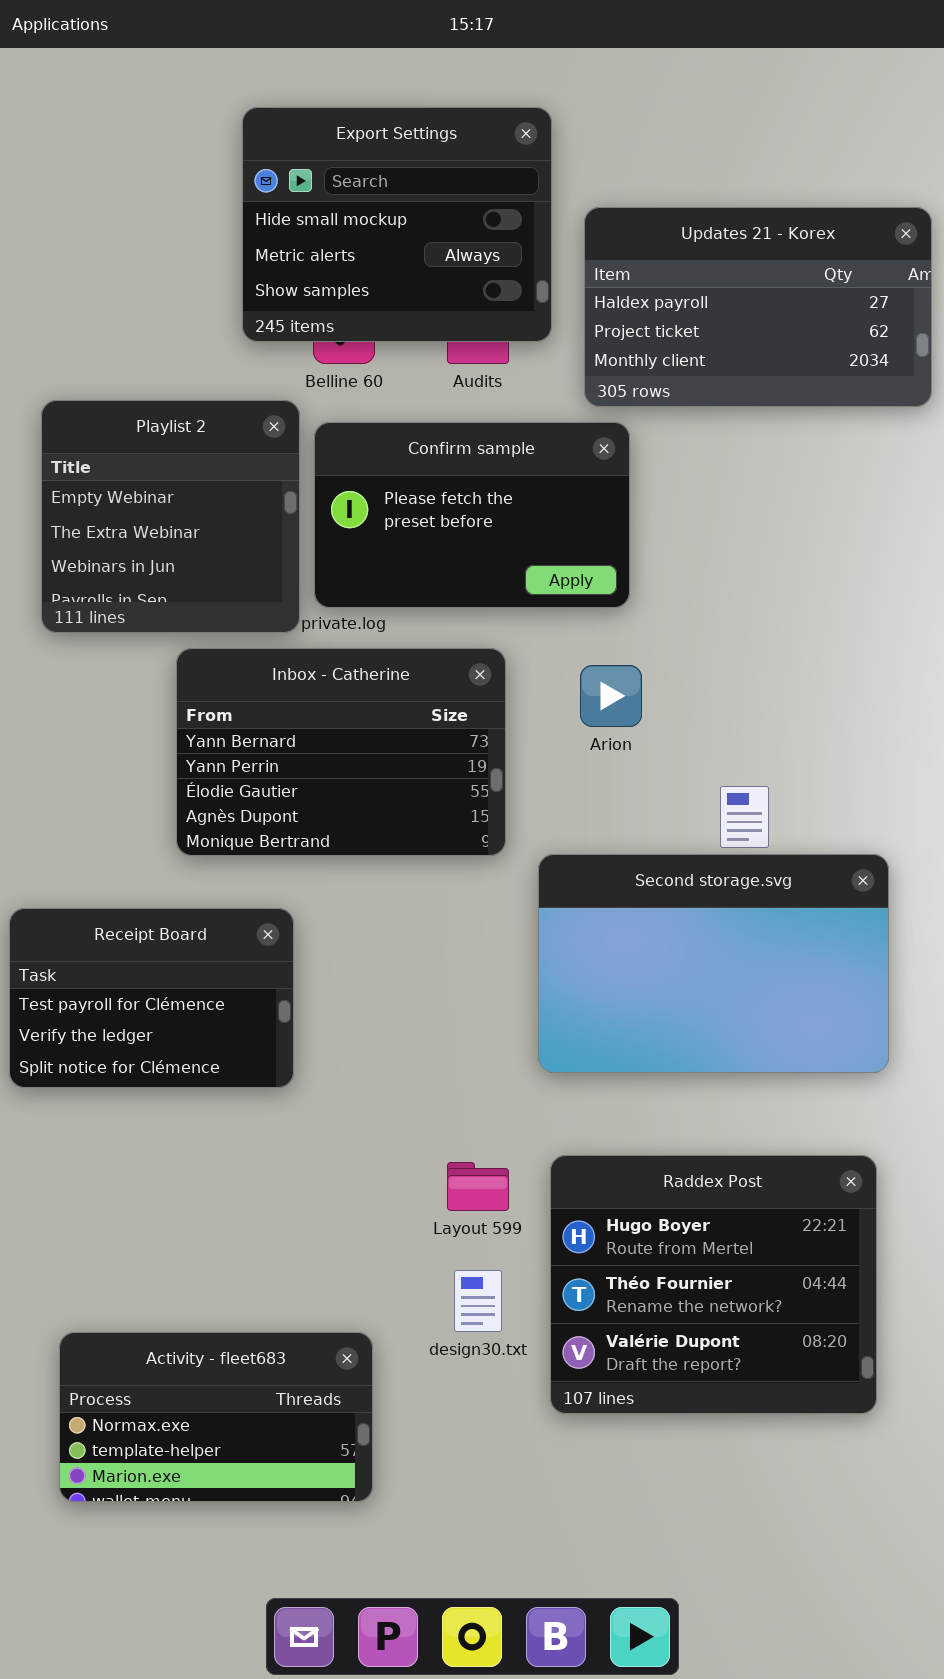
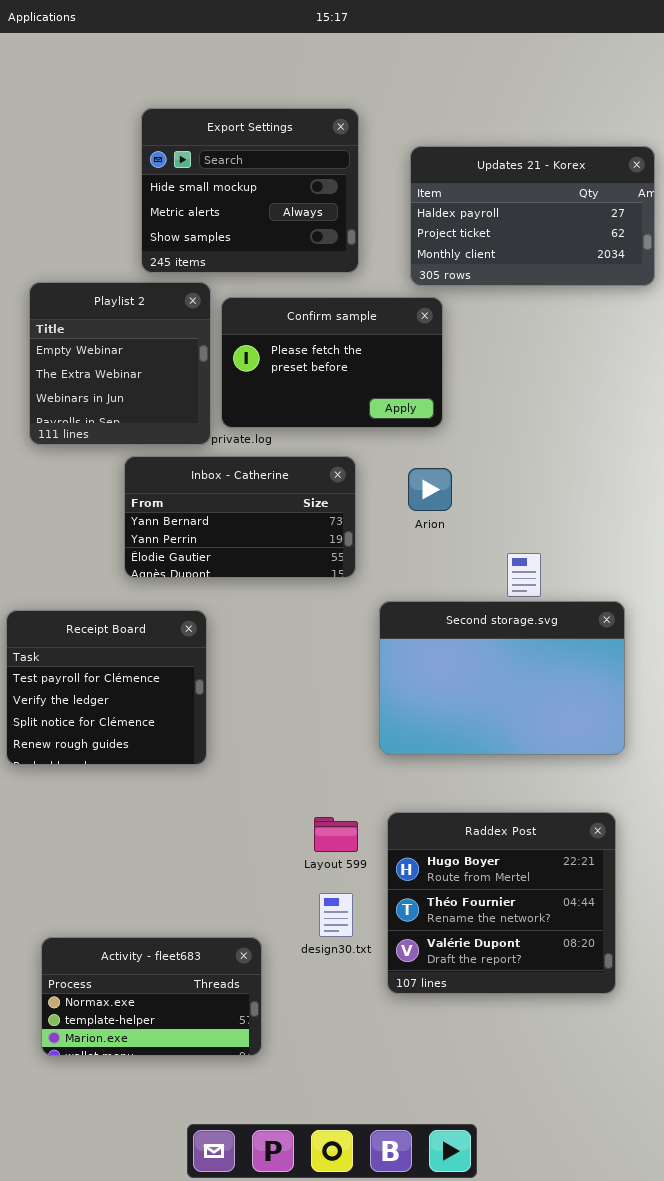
Export Settings: [242,107,552,342] -> [141,108,359,273], moved
Inbox - Catherine: [176,648,506,856] -> [124,456,356,578], resized
Receipt Board: [9,908,294,1088] -> [6,610,207,765], resized

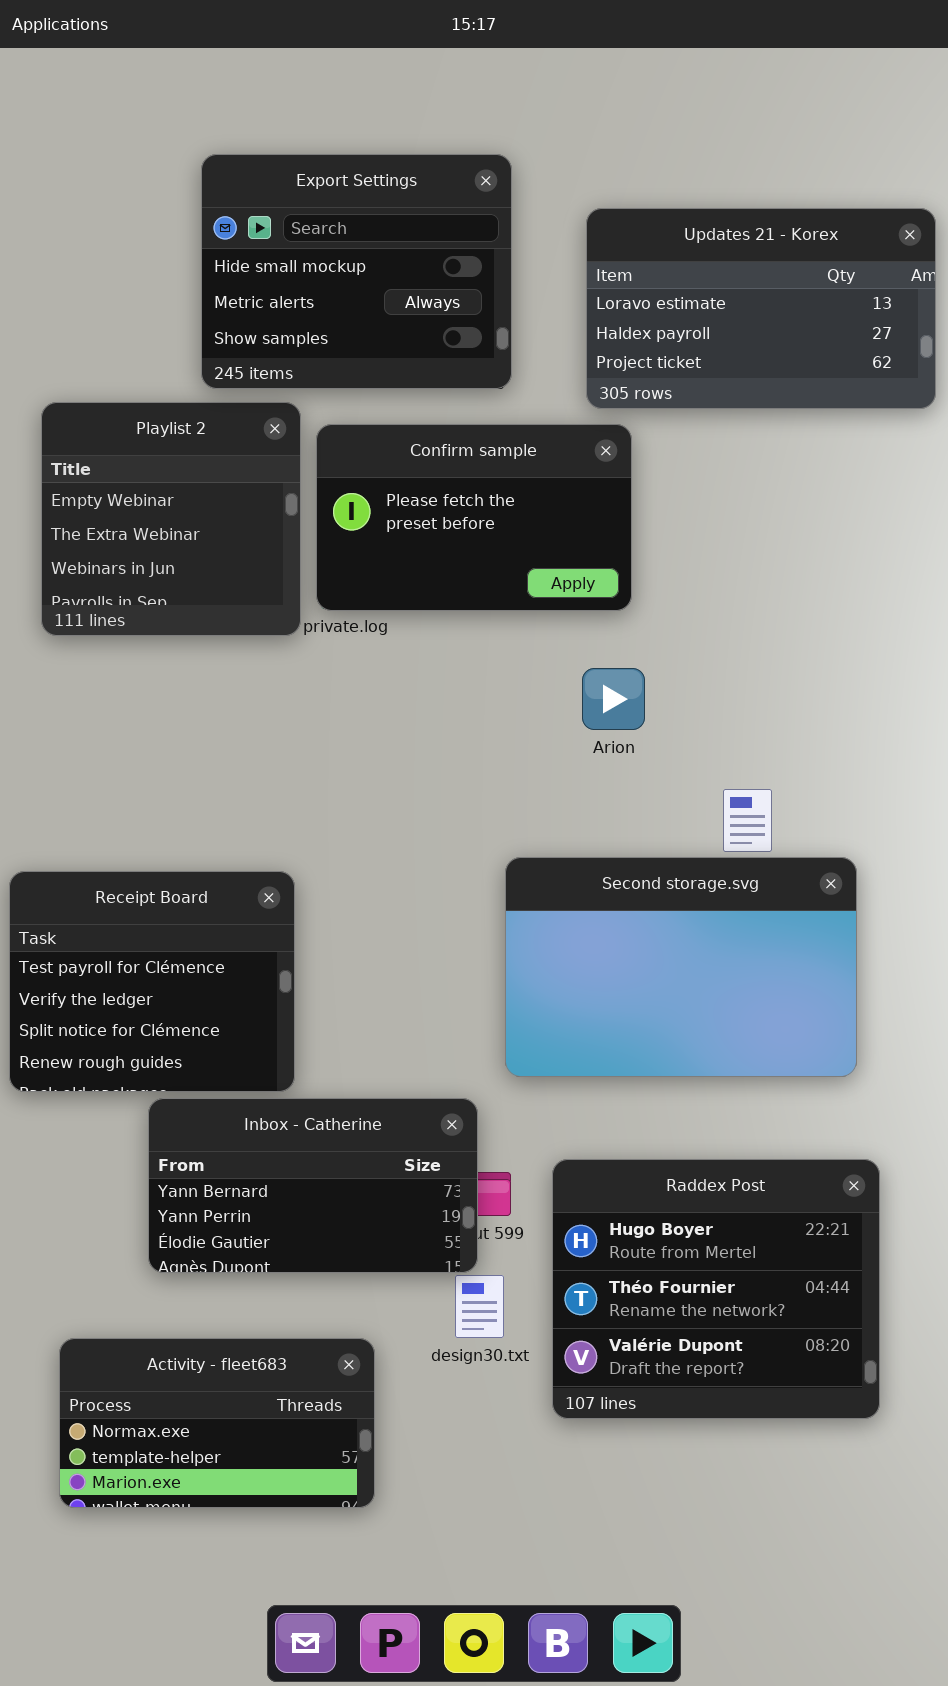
Updates 21 - Korex: [410,146,655,286] -> [586,208,936,409], scrolled up 1 row
Inbox - Catherine: [124,456,356,578] -> [148,1098,478,1273], moved
Second storage.svg: [379,601,625,755] -> [505,857,857,1077], moved

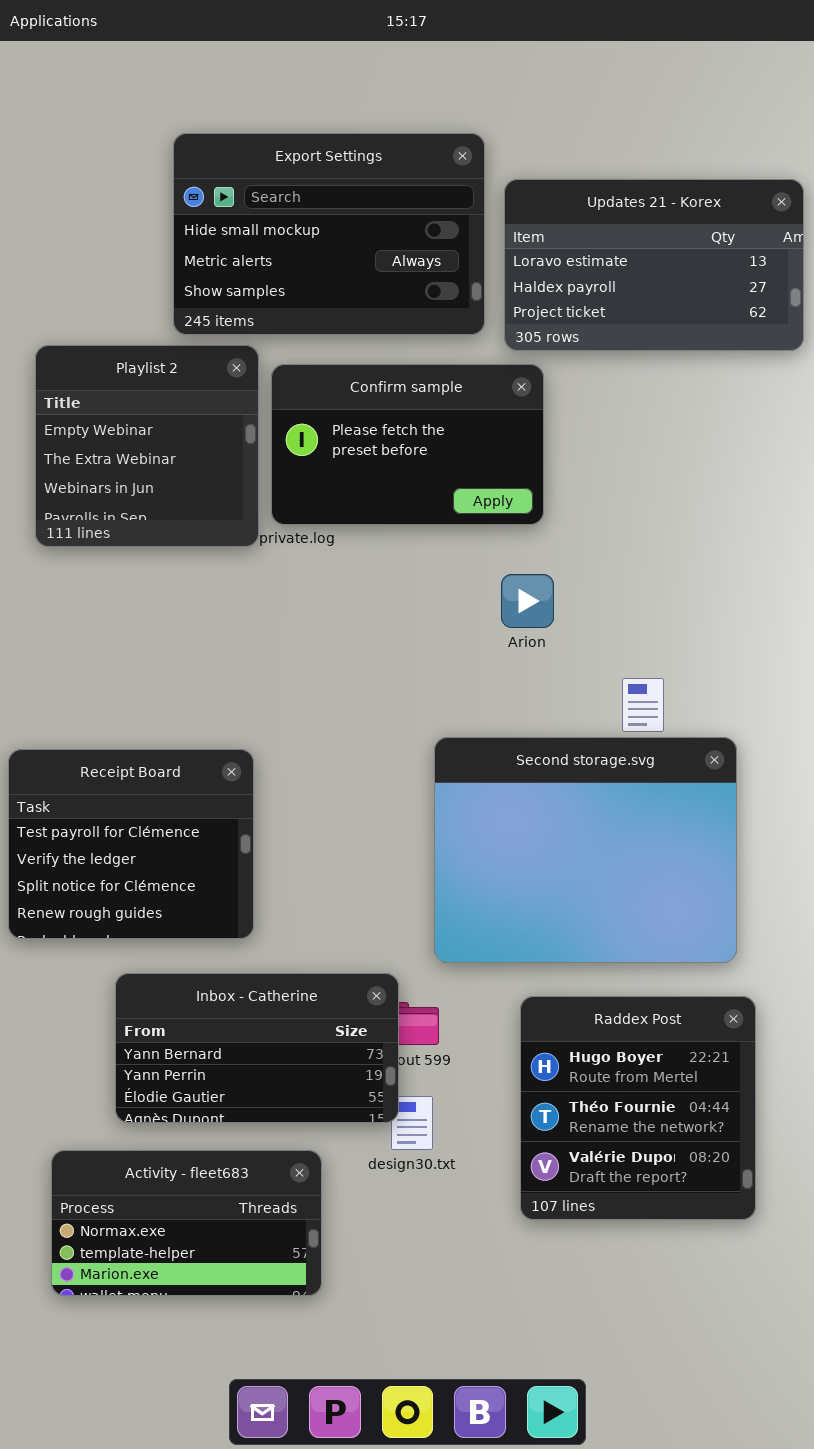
Export Settings: [201,154,512,389] -> [173,133,485,335], resized
Second storage.svg: [505,857,857,1077] -> [434,737,737,963], resized
Inbox - Catherine: [148,1098,478,1273] -> [115,973,399,1123], moved
Raddex Post: [552,1159,880,1419] -> [520,996,756,1220], resized

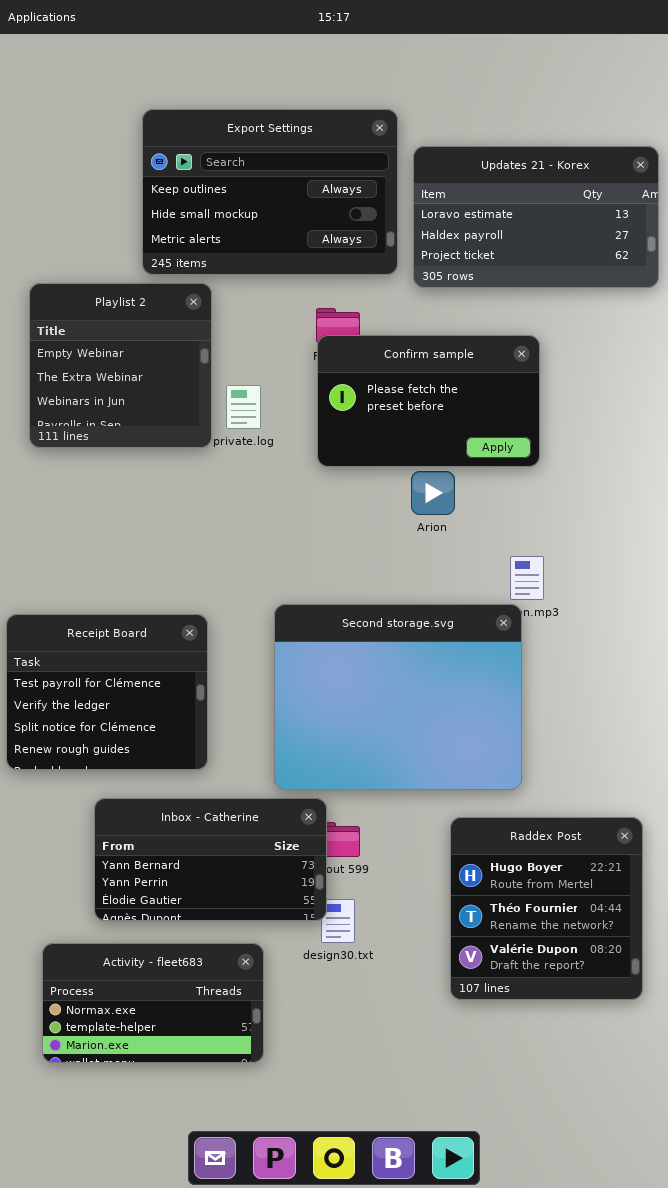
Export Settings: [173,133,485,335] -> [142,109,398,275], scrolled up 1 row
Confirm sample: [271,364,544,525] -> [317,335,540,467], moved
Second storage.svg: [434,737,737,963] -> [274,604,522,790], moved
Raddex Post: [520,996,756,1220] -> [450,817,643,1000], moved

